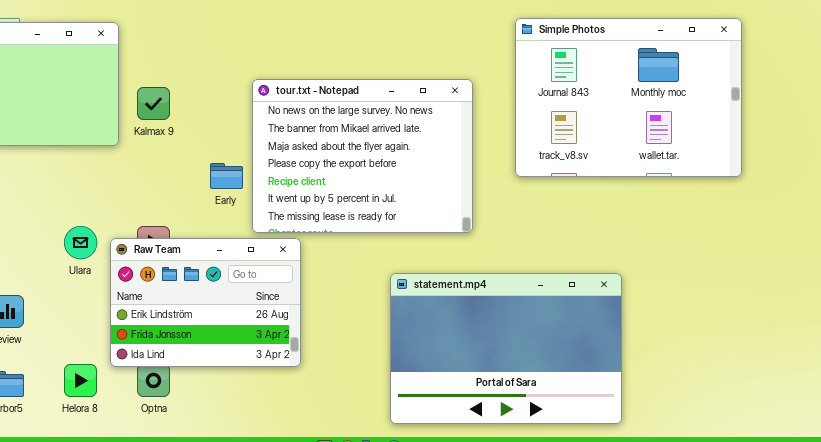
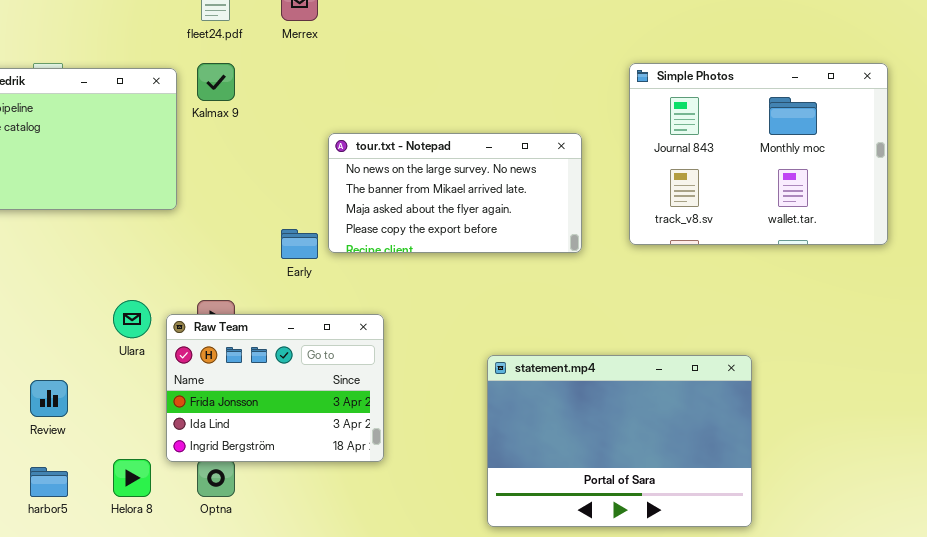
tour.txt - Notepad: [252,79,473,233] -> [328,133,582,253], resized
Kalmax 9: [137,87,170,120] -> [197,63,235,101], moved
Raw Team: [110,238,301,367] -> [166,314,384,462], scrolled down 1 row

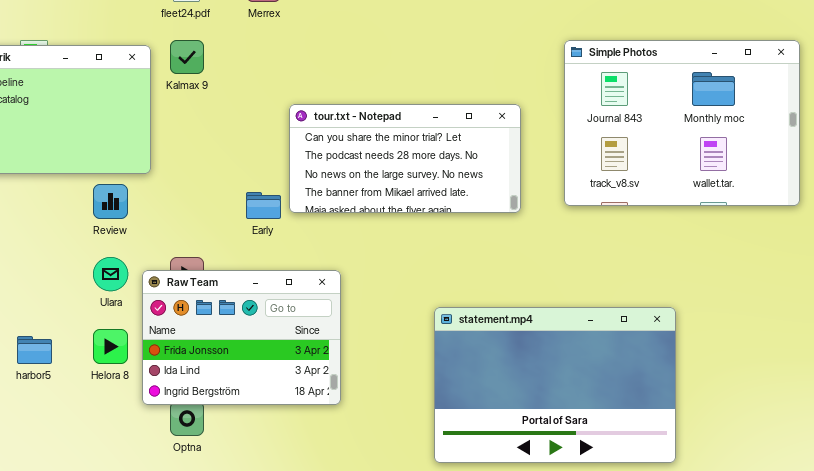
tour.txt - Notepad: [328,133,582,253] -> [289,104,521,213], scrolled up 2 rows
Review: [30,380,68,417] -> [93,184,128,219], moved
Helora 8: [113,459,151,497] -> [93,329,128,364], moved
harbor5: [30,467,68,497] -> [17,336,52,364], moved

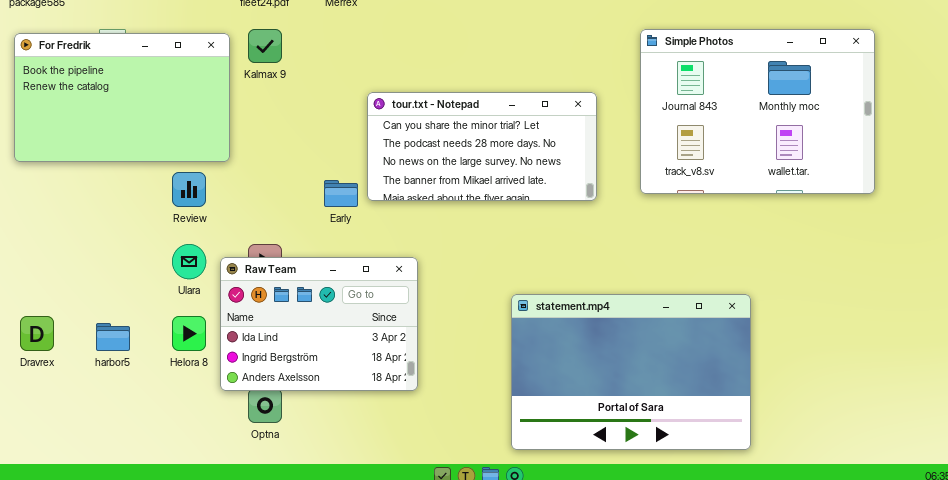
Raw Team: [142,270,341,405] -> [220,257,418,391], scrolled down 1 row

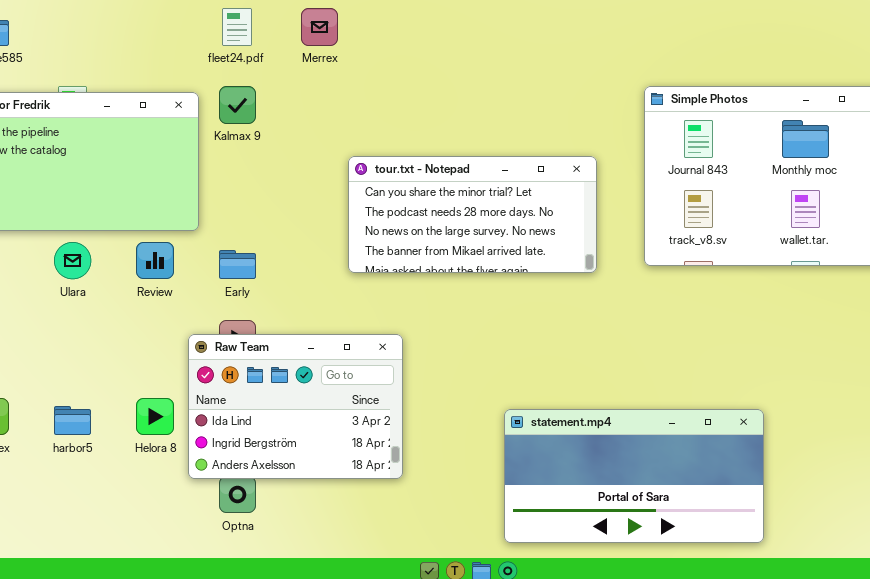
Early: [324,180,358,207] -> [219,250,256,279], moved
Ulara: [172,244,206,279] -> [54,242,91,279], moved
statement.mp4: [511,294,751,450] -> [504,409,764,543], resized

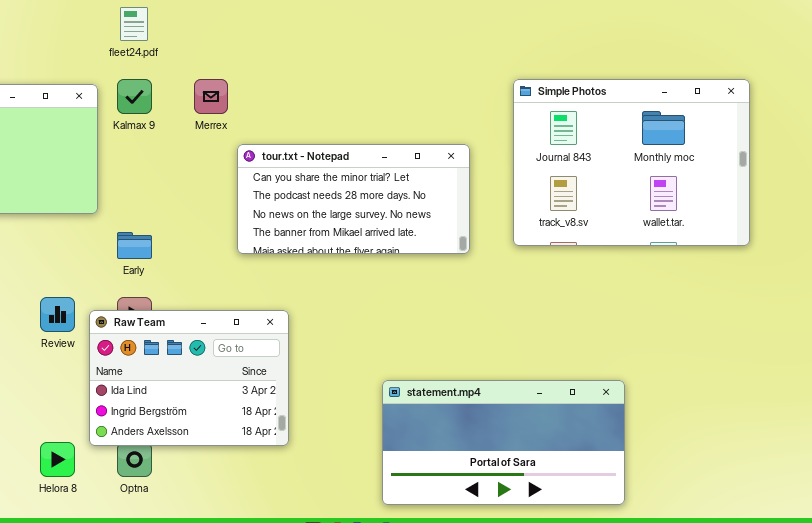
Merrex: [301,8,338,46] -> [194,79,228,114], moved
Review: [136,242,174,279] -> [40,297,75,332], moved
Helora 8: [136,398,174,435] -> [40,442,75,477], moved

